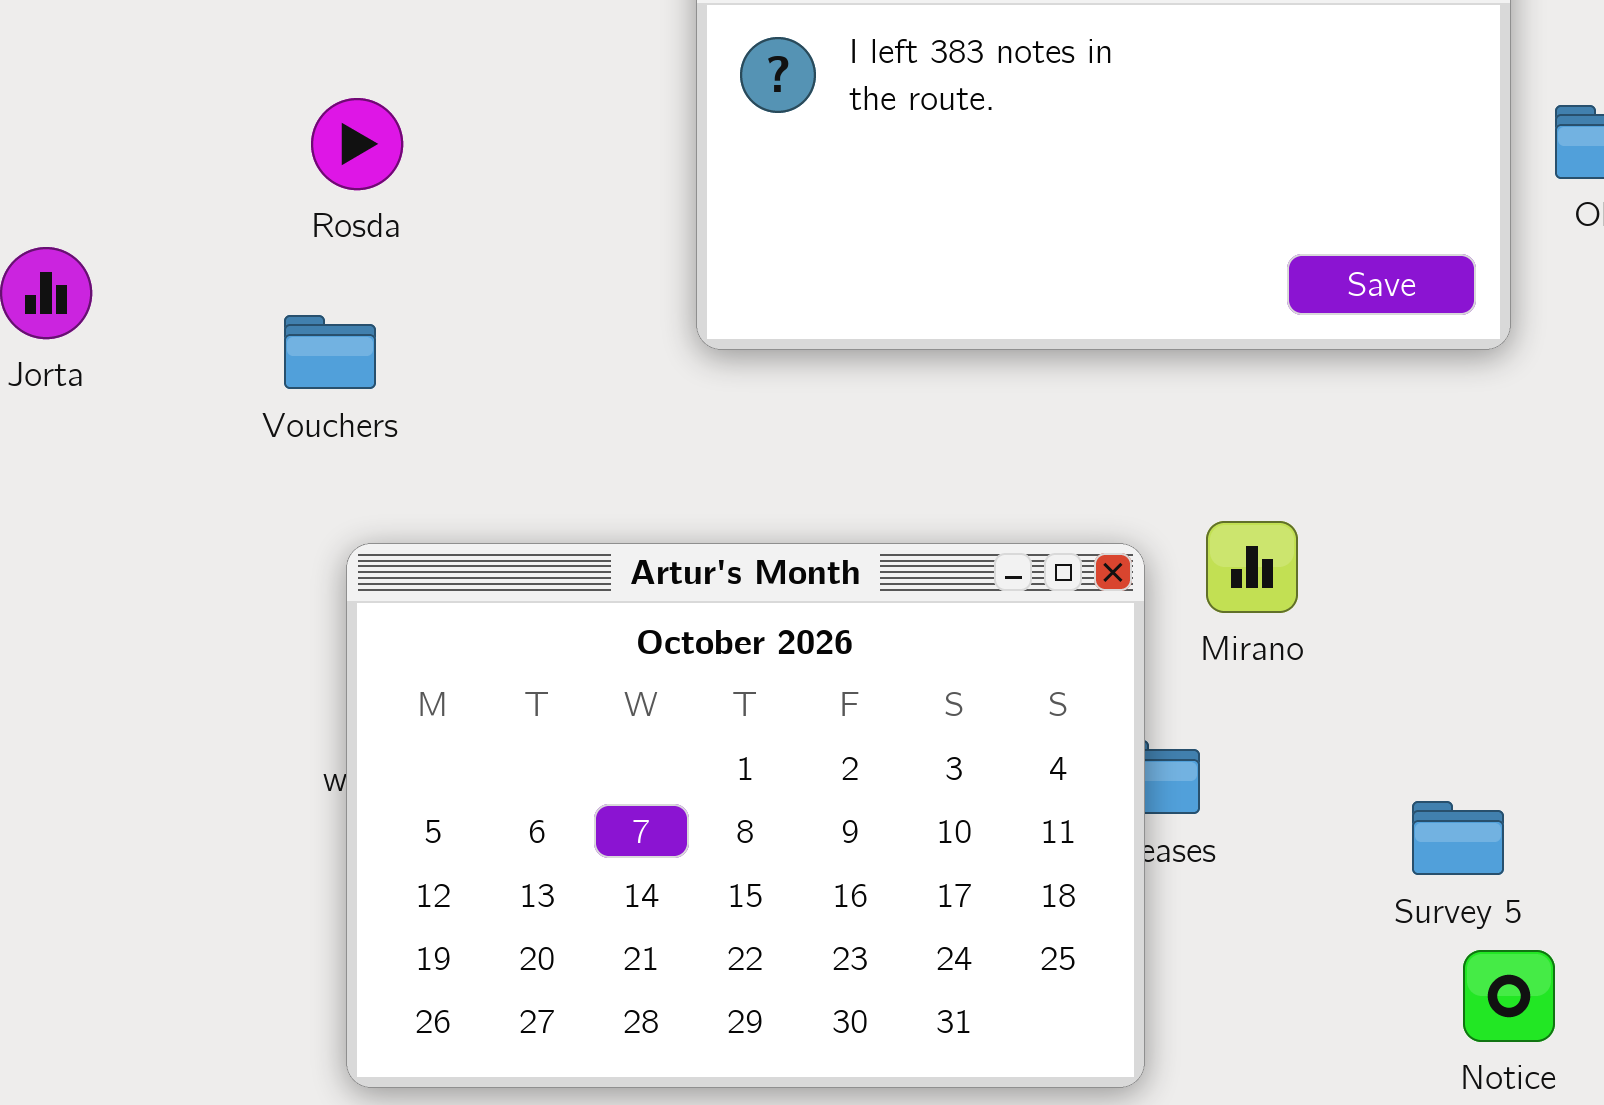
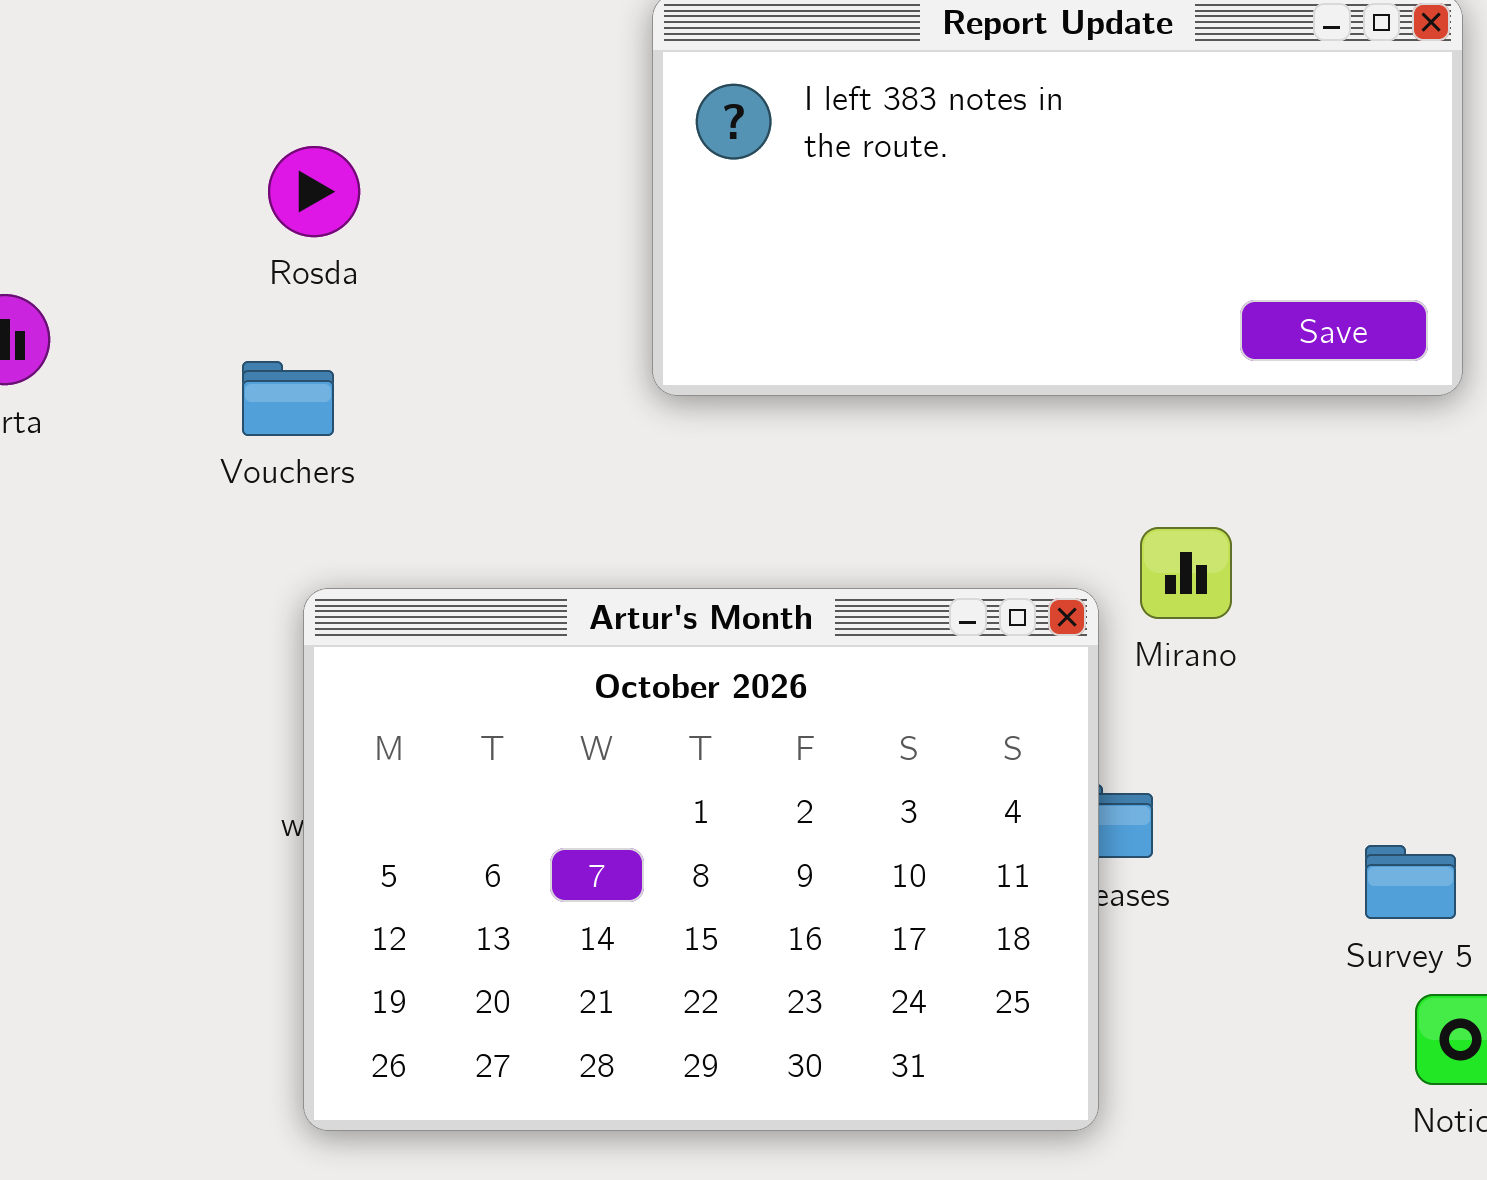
Mirano: [1206,521,1298,613] -> [1140,527,1232,619], moved

